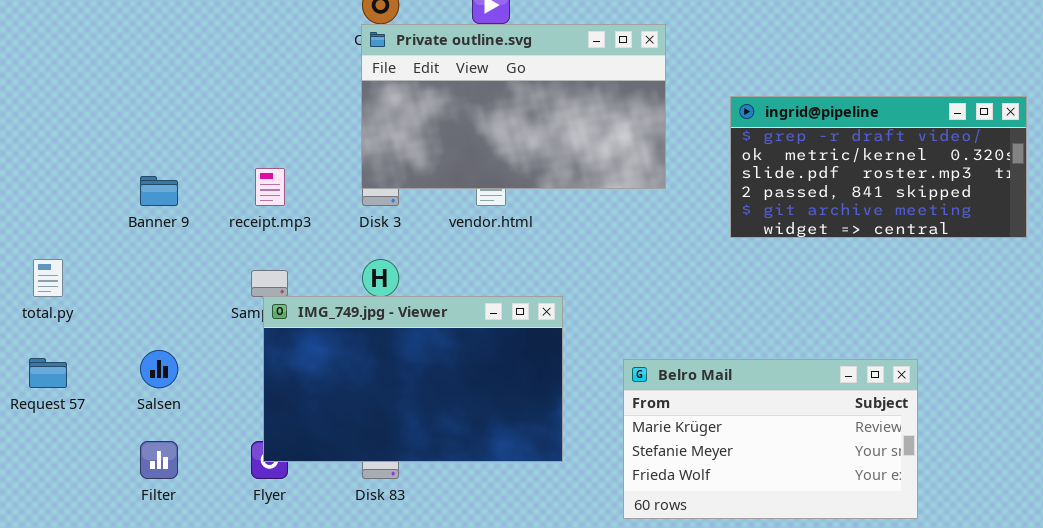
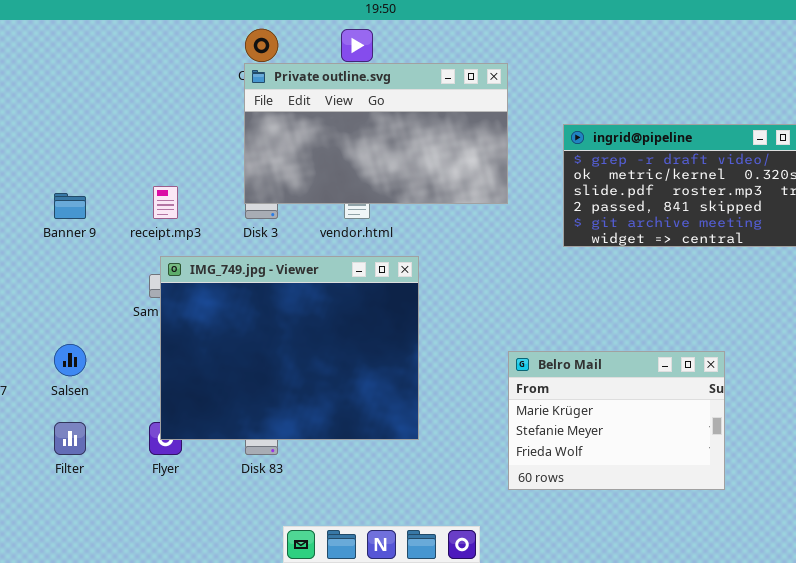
IMG_749.jpg - Viewer: [263,296,563,462] -> [160,256,419,440], resized
Belro Mail: [623,359,918,519] -> [508,351,725,490], resized

